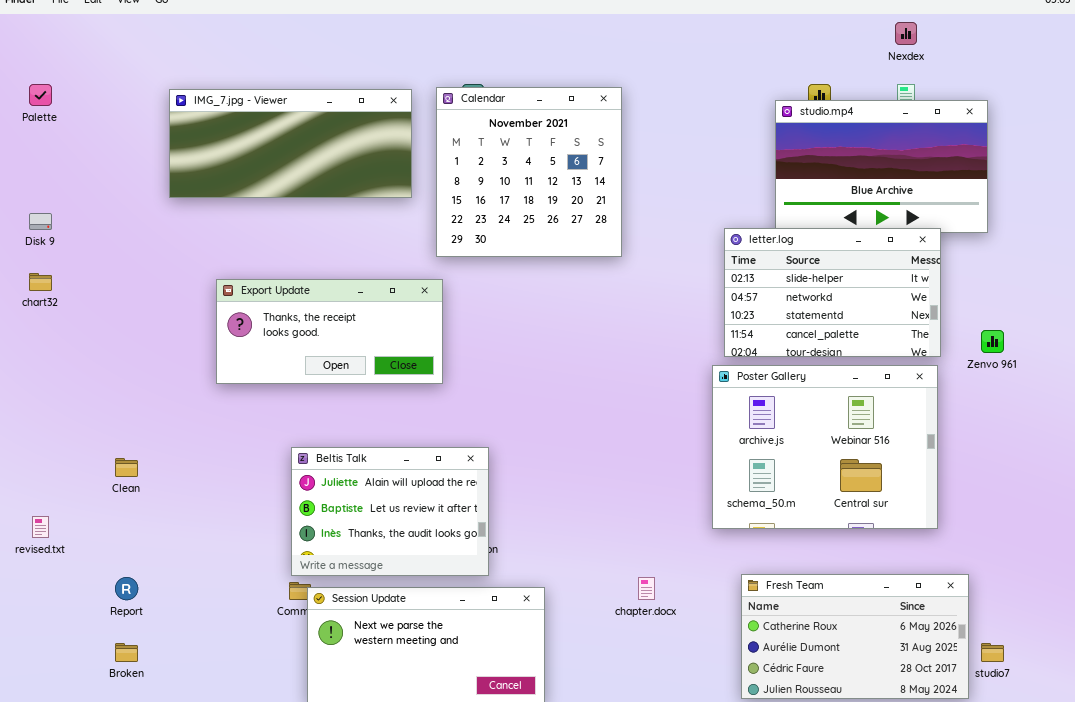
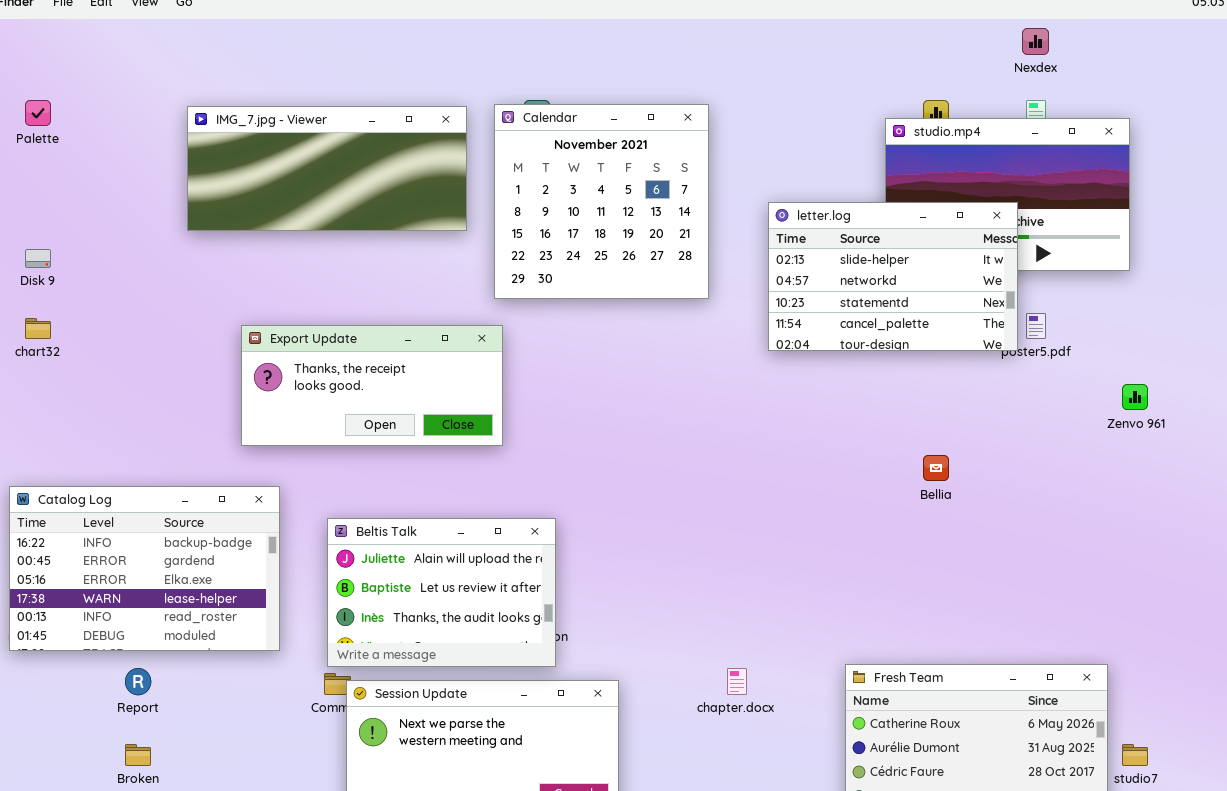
letter.log: [724,228,941,357] -> [768,202,1018,351], moved
Poster Gallery: [712,365,938,529] -> none, closed
Catalog Log: none -> [9,486,280,651], opened

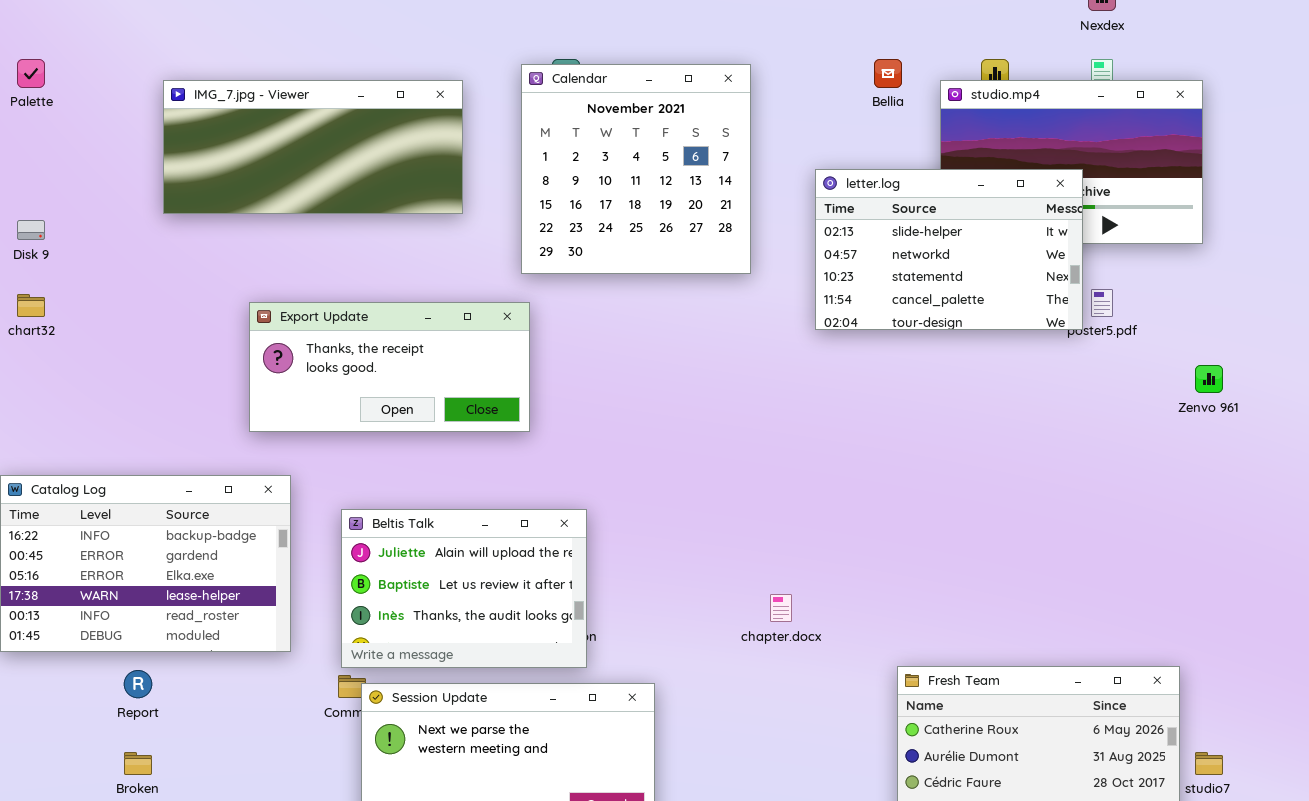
IMG_7.jpg - Viewer: [187,106,467,231] -> [163,80,463,214], moved
Bellia: [923,455,949,481] -> [874,59,902,88], moved
chapter.docx: [727,668,747,695] -> [770,594,792,622], moved

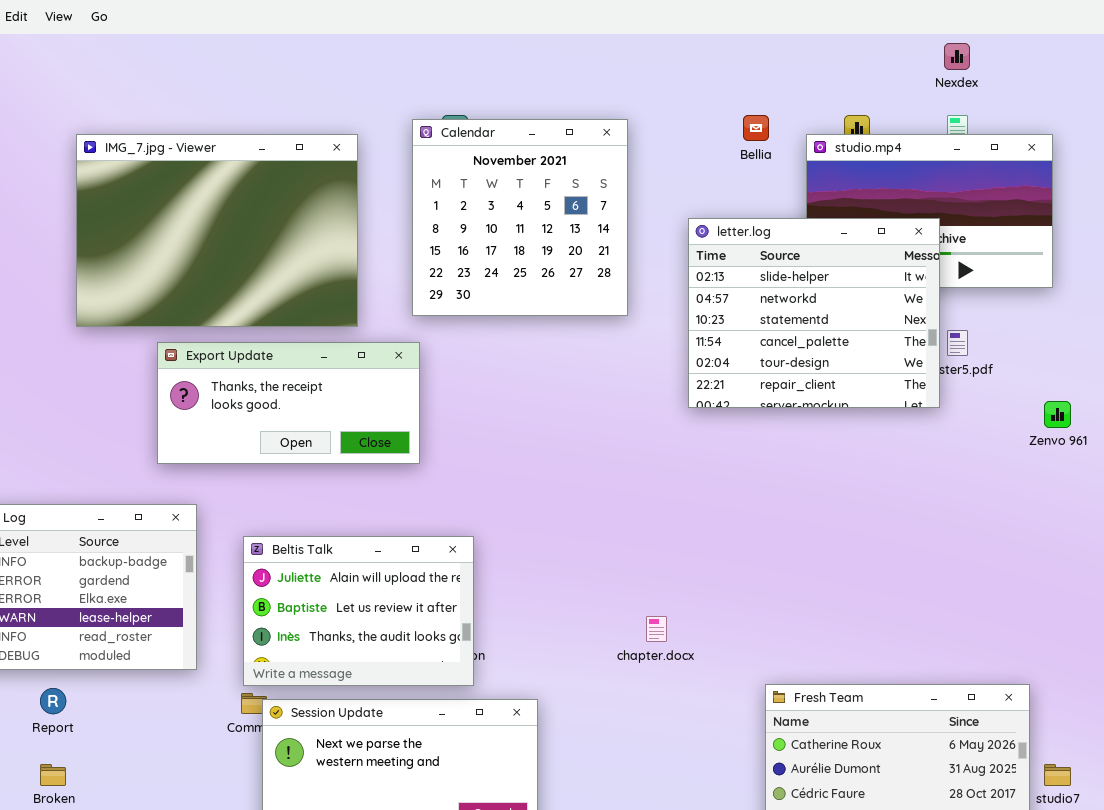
IMG_7.jpg - Viewer: [163,80,463,214] -> [76,134,358,327], resized
letter.log: [815,169,1083,330] -> [688,218,940,408], resized

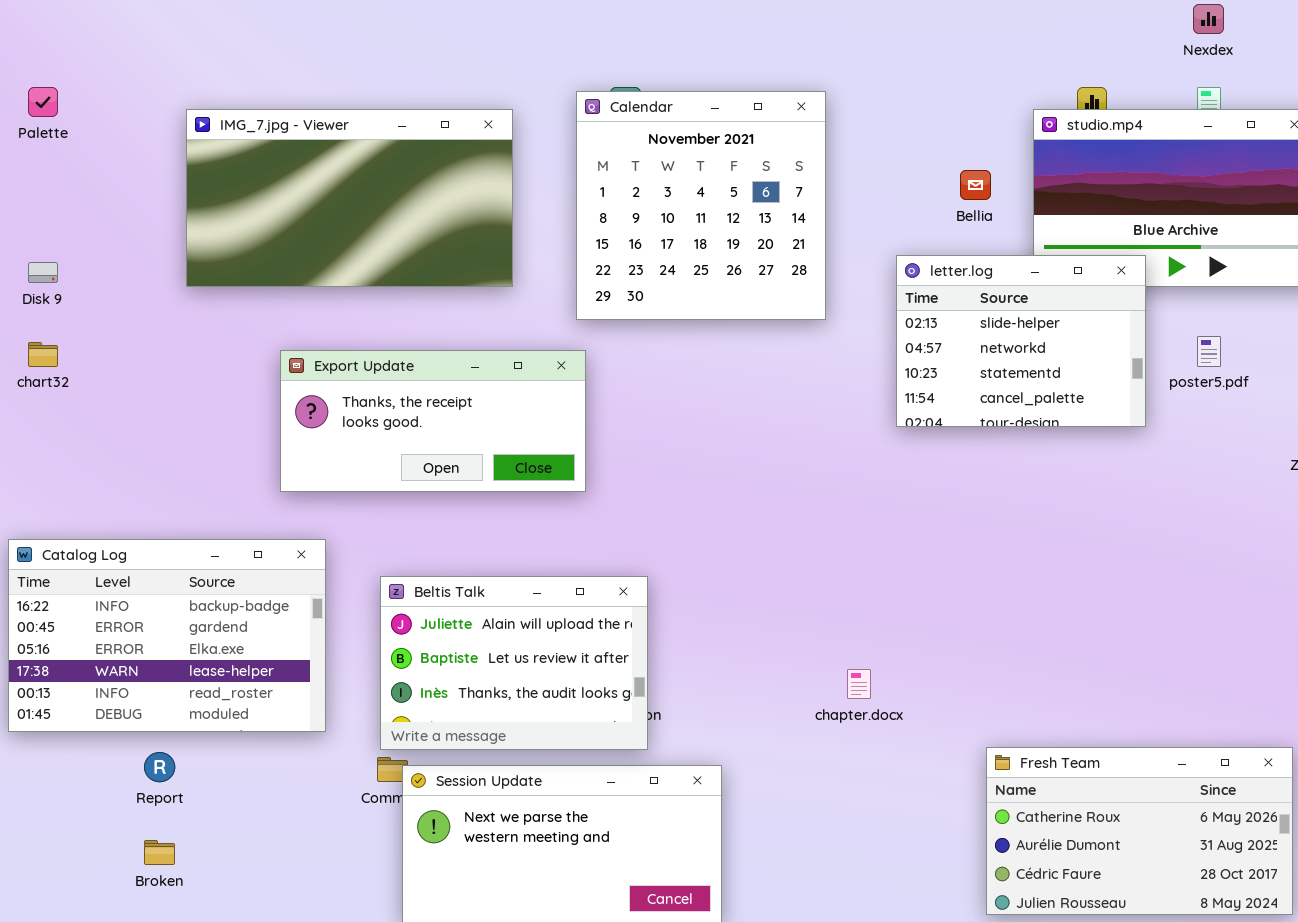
Bellia: [743,115,769,141] -> [960,170,991,200], moved
IMG_7.jpg - Viewer: [76,134,358,327] -> [186,109,513,287], resized
letter.log: [688,218,940,408] -> [896,255,1146,427], resized

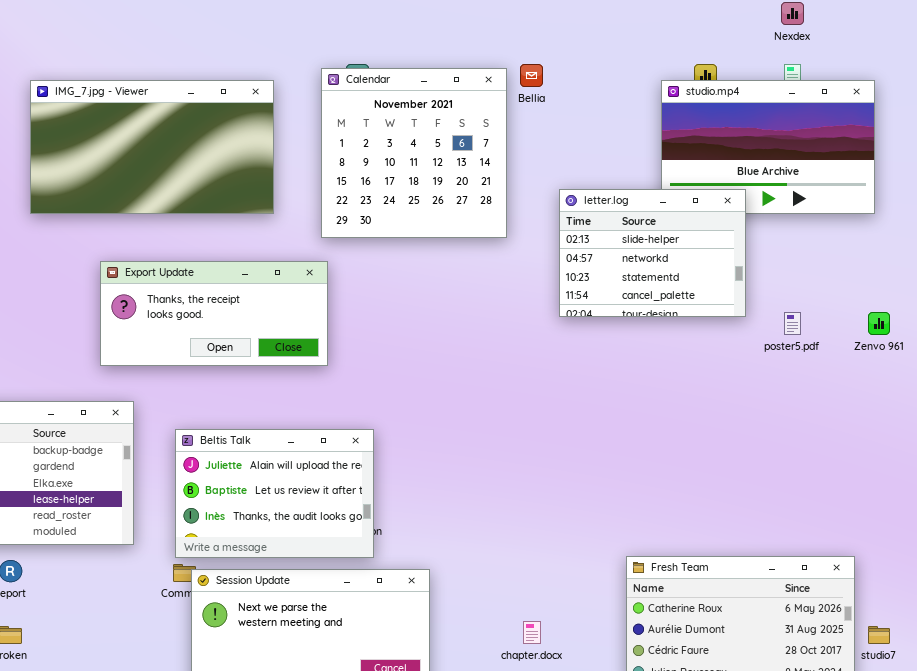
Bellia: [960,170,991,200] -> [520,64,543,87], moved
poster5.pdf: [1197,336,1221,367] -> [784,312,801,335], moved
chapter.docx: [847,669,871,699] -> [523,621,541,644], moved

